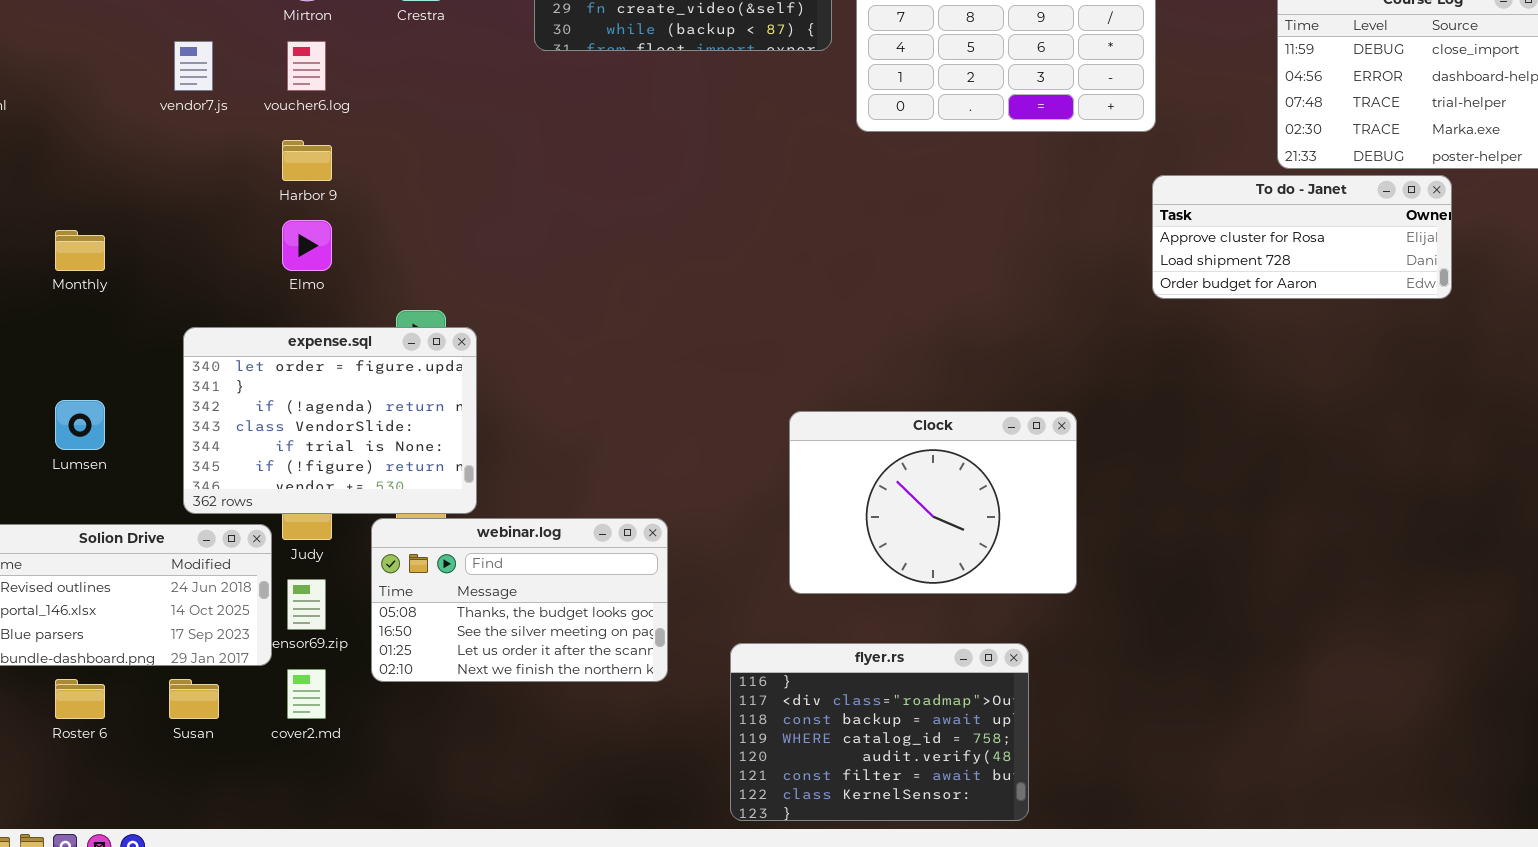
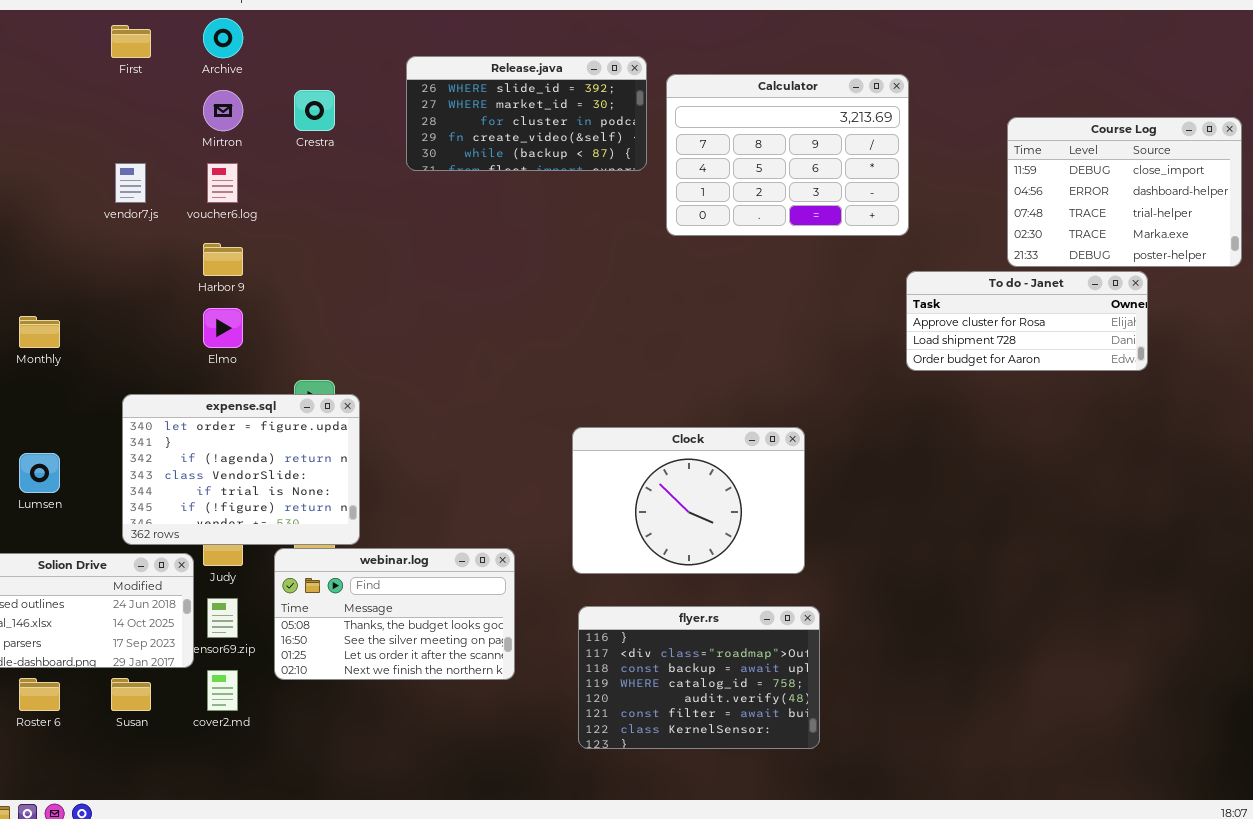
Clock: [789,411,1077,594] -> [572,427,805,574], moved
flyer.rs: [730,643,1029,821] -> [578,606,820,749], moved

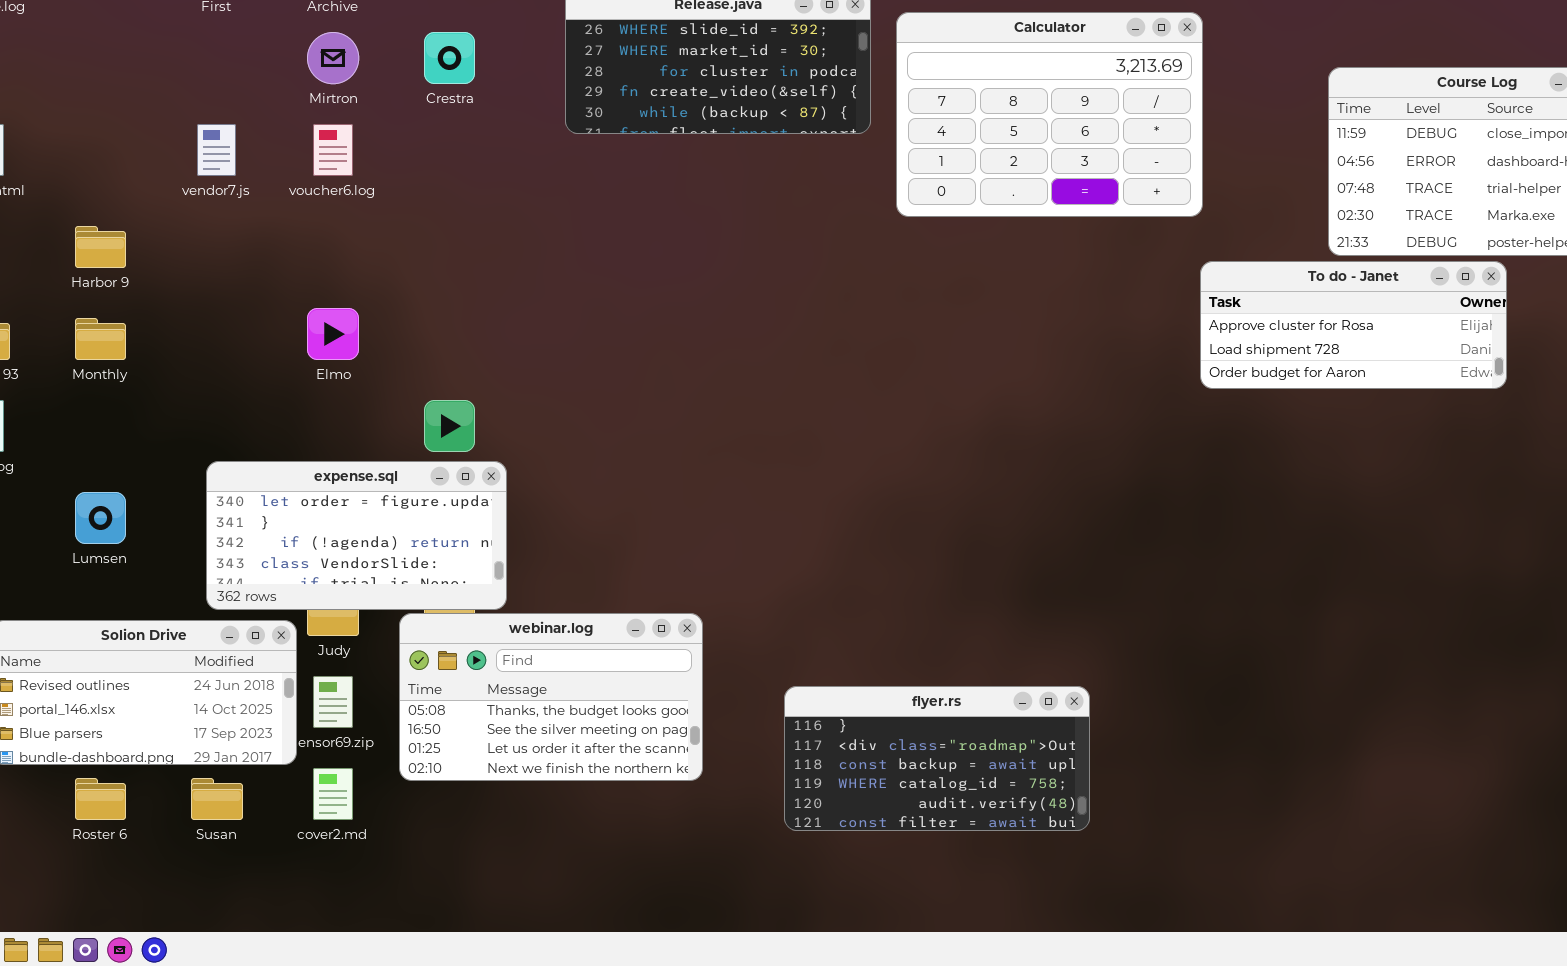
Harbor 9: [203,243,243,276] -> [75,226,126,268], moved
expense.sql: [122,394,360,545] -> [206,461,507,610], resized
Clock: [572,427,805,574] -> none, closed
flyer.rs: [578,606,820,749] -> [784,686,1090,831], resized

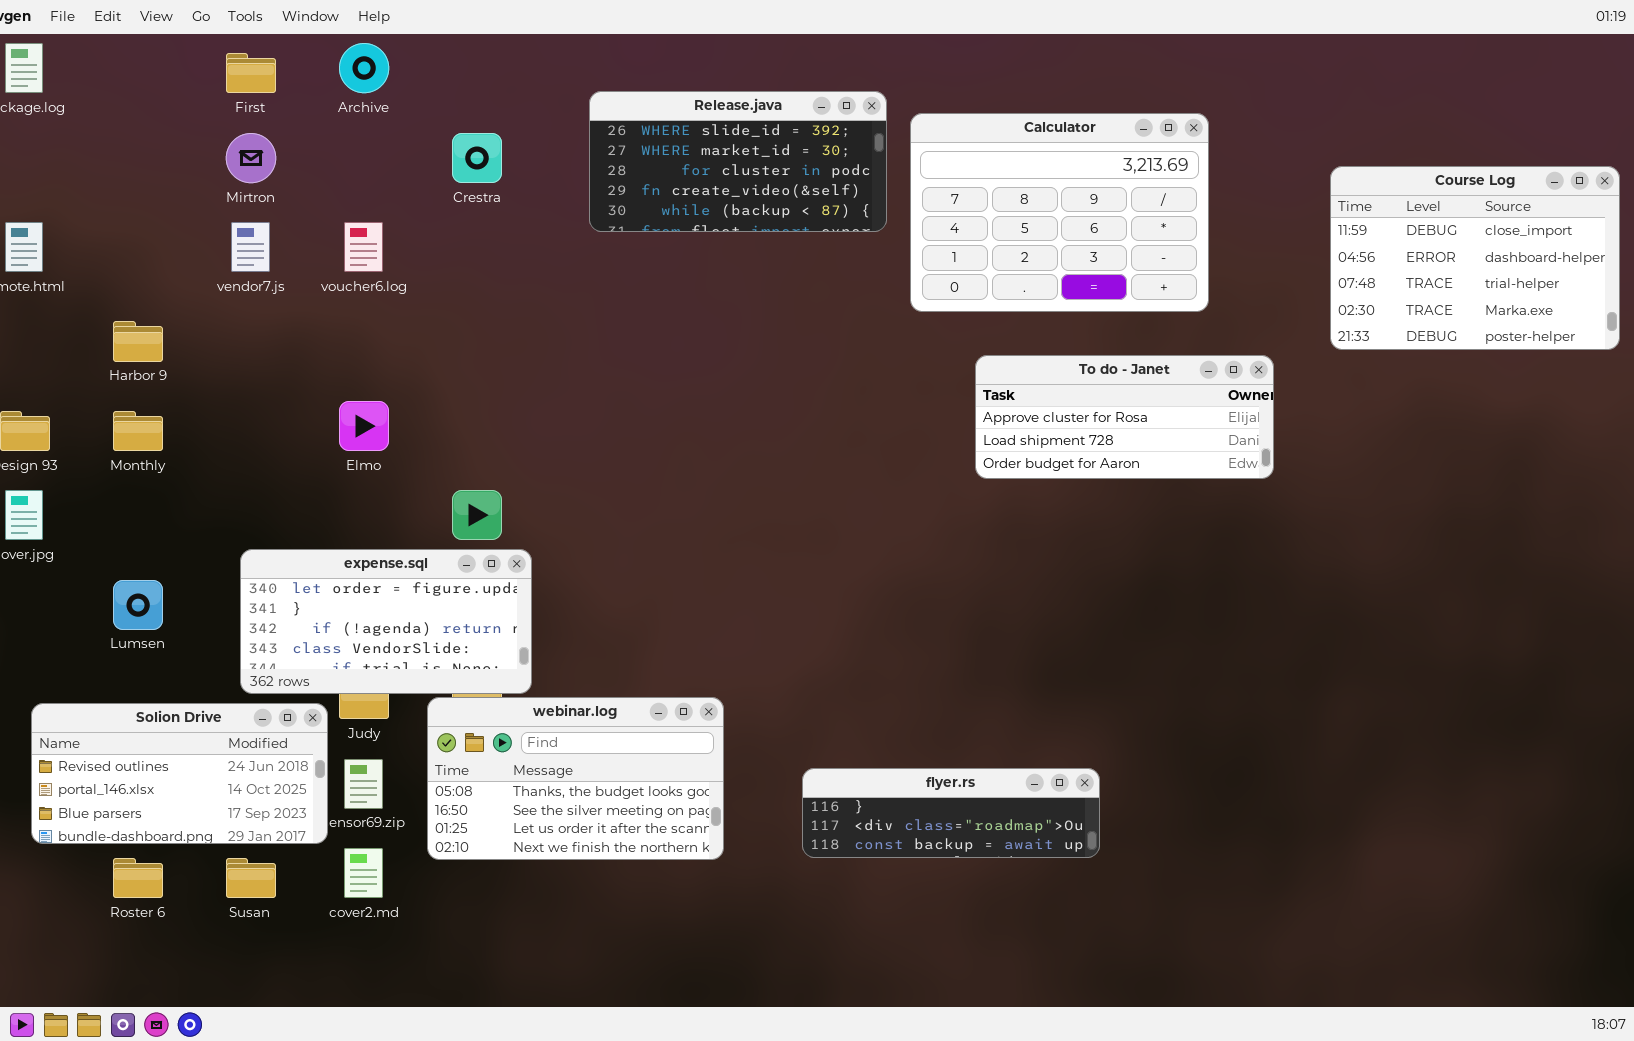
Mirtron: [307,32,359,84] -> [226,133,276,183], moved
To do - Janet: [1200,261,1507,389] -> [975,355,1274,479], moved
flyer.rs: [784,686,1090,831] -> [802,768,1100,858], resized

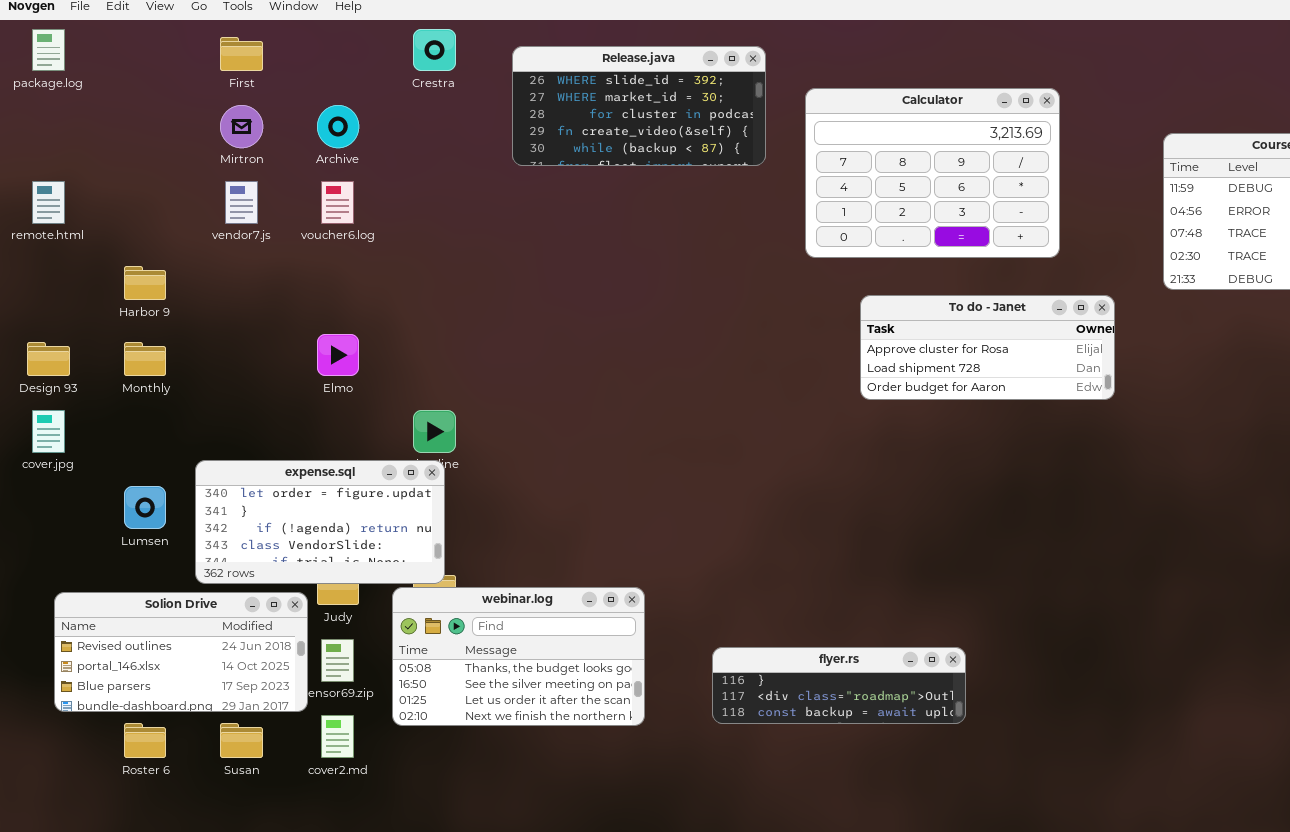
Archive: [339,43,389,93] -> [317,105,359,148], moved
Release.java: [589,91,887,232] -> [512,46,766,166], moved
Crestra: [452,133,502,183] -> [413,29,456,71], moved
expense.sql: [240,549,532,694] -> [195,460,445,584], moved

